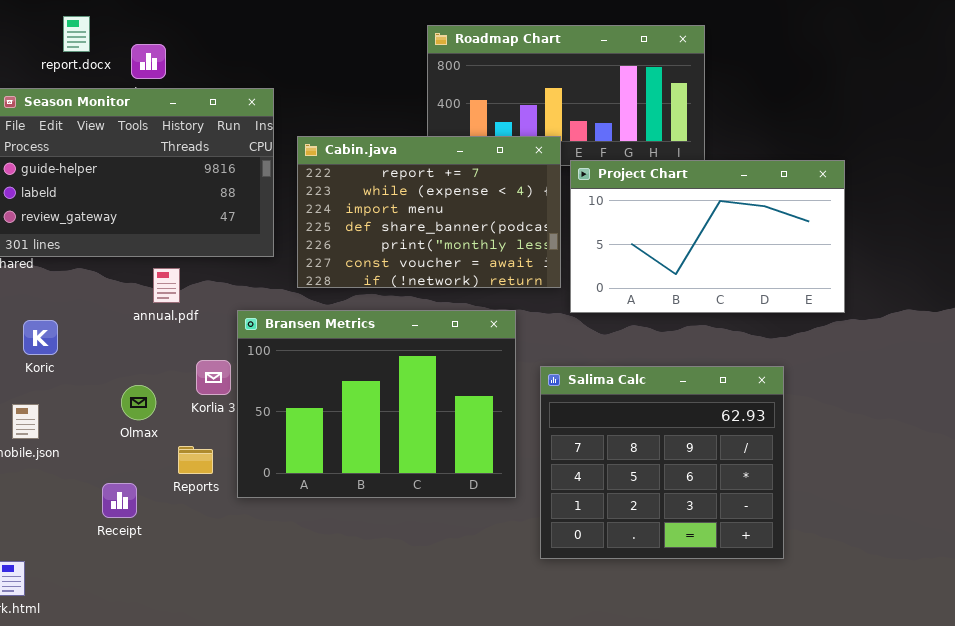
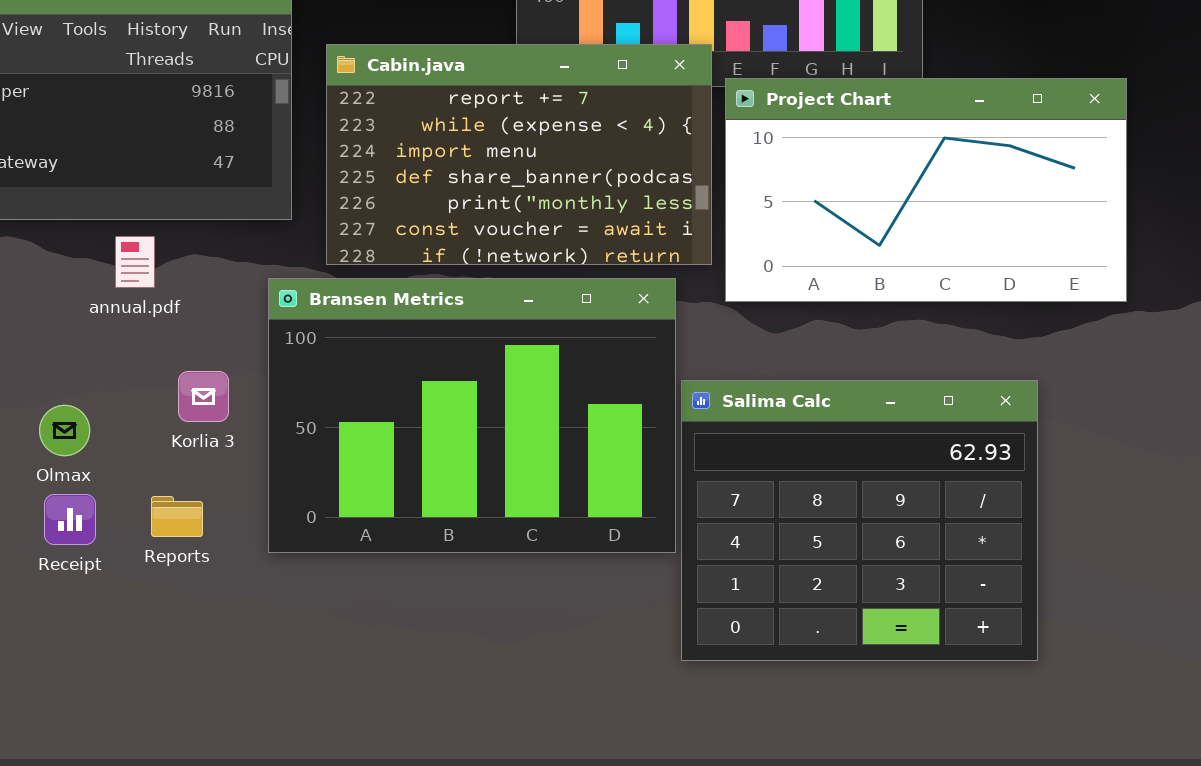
Bransen Metrics: [237,310,516,498] -> [268,278,676,553], moved
Olmax: [121,385,156,420] -> [39,405,90,456], moved
Receipt: [102,483,137,518] -> [44,494,96,545], moved

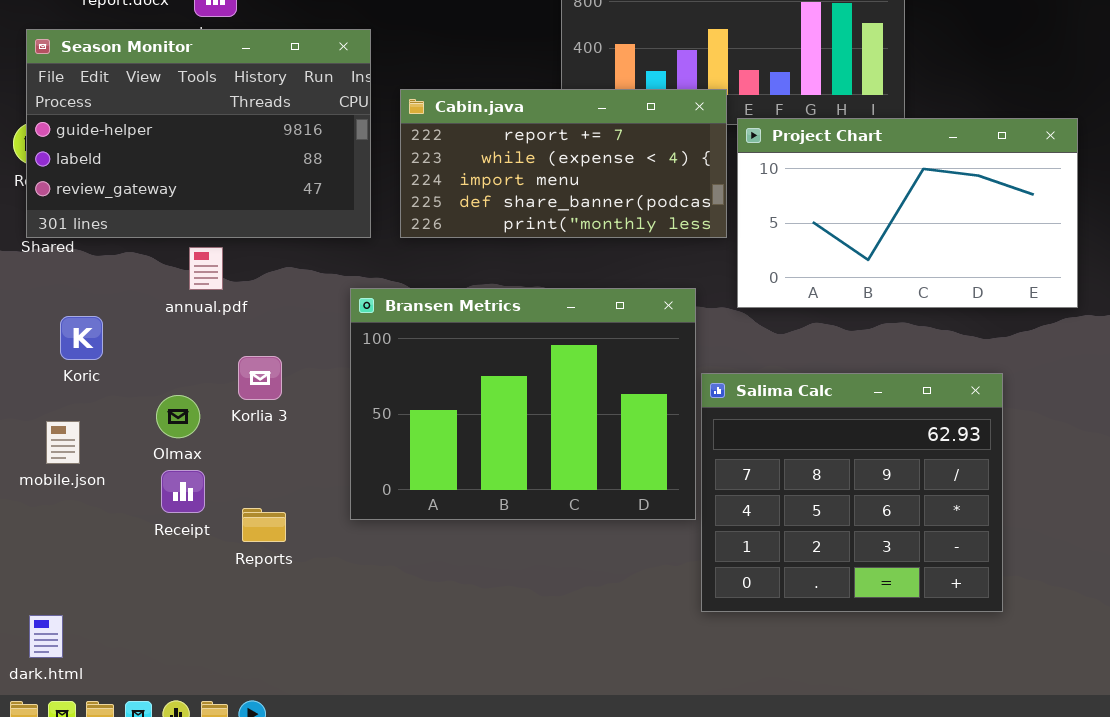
Cabin.java: [326,44,712,265] -> [400,89,727,238], resized
annual.pdf: [115,236,155,288] -> [189,247,223,290], moved
Korlia 3: [178,371,229,422] -> [238,356,282,400], moved
Reports: [151,496,203,537] -> [242,508,286,542], moved

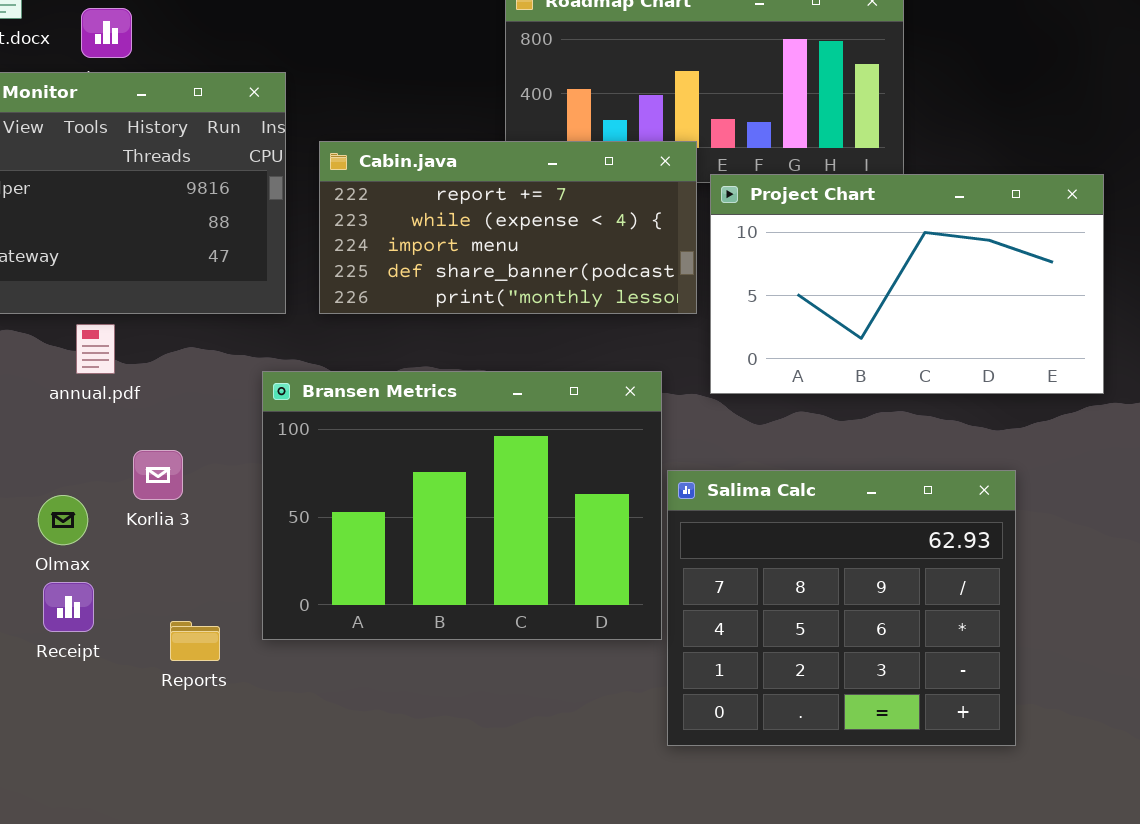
Reports: [242,508,286,542] -> [170,621,220,661], moved

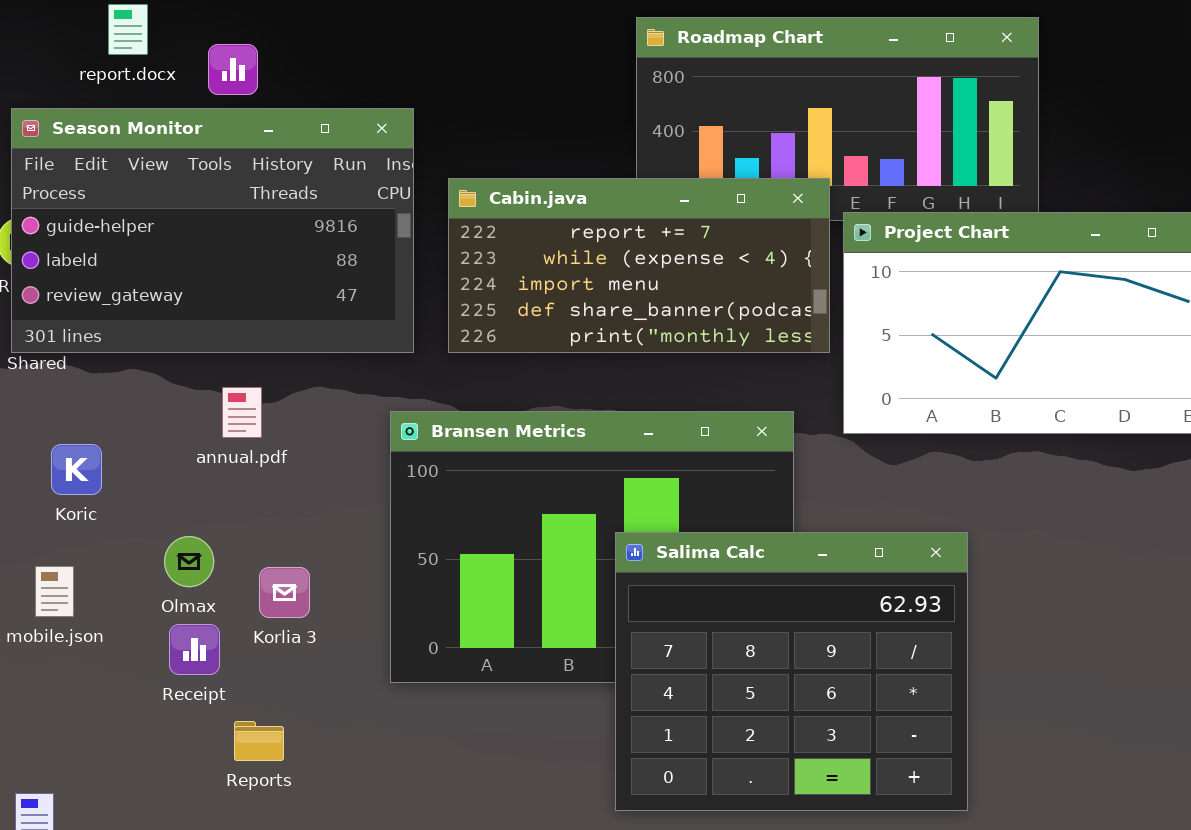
annual.pdf: [76,324,115,374] -> [222,387,262,438], moved
Korlia 3: [133,450,183,500] -> [259,567,310,618], moved
Salima Calc: [667,470,1016,746] -> [615,532,968,811], moved
Reports: [170,621,220,661] -> [234,721,284,761], moved

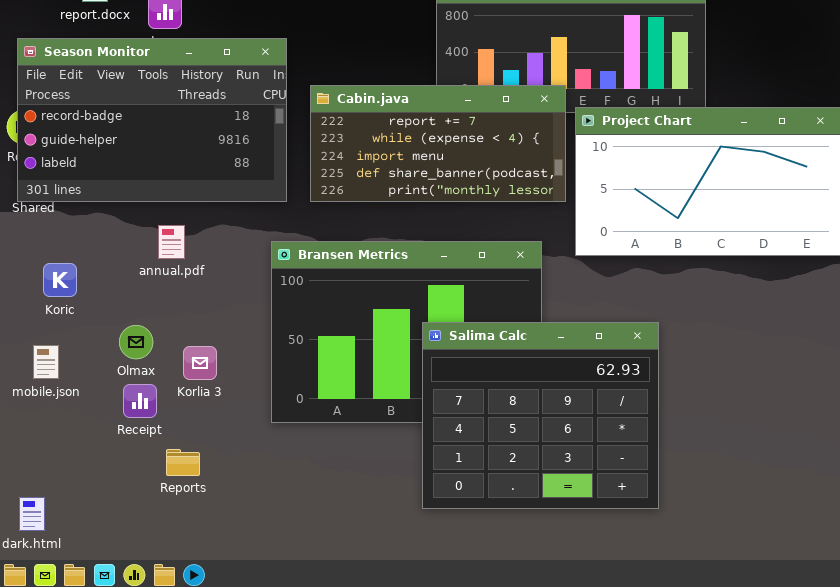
Season Monitor: [11,108,414,353] -> [17,38,287,202], scrolled up 1 row

